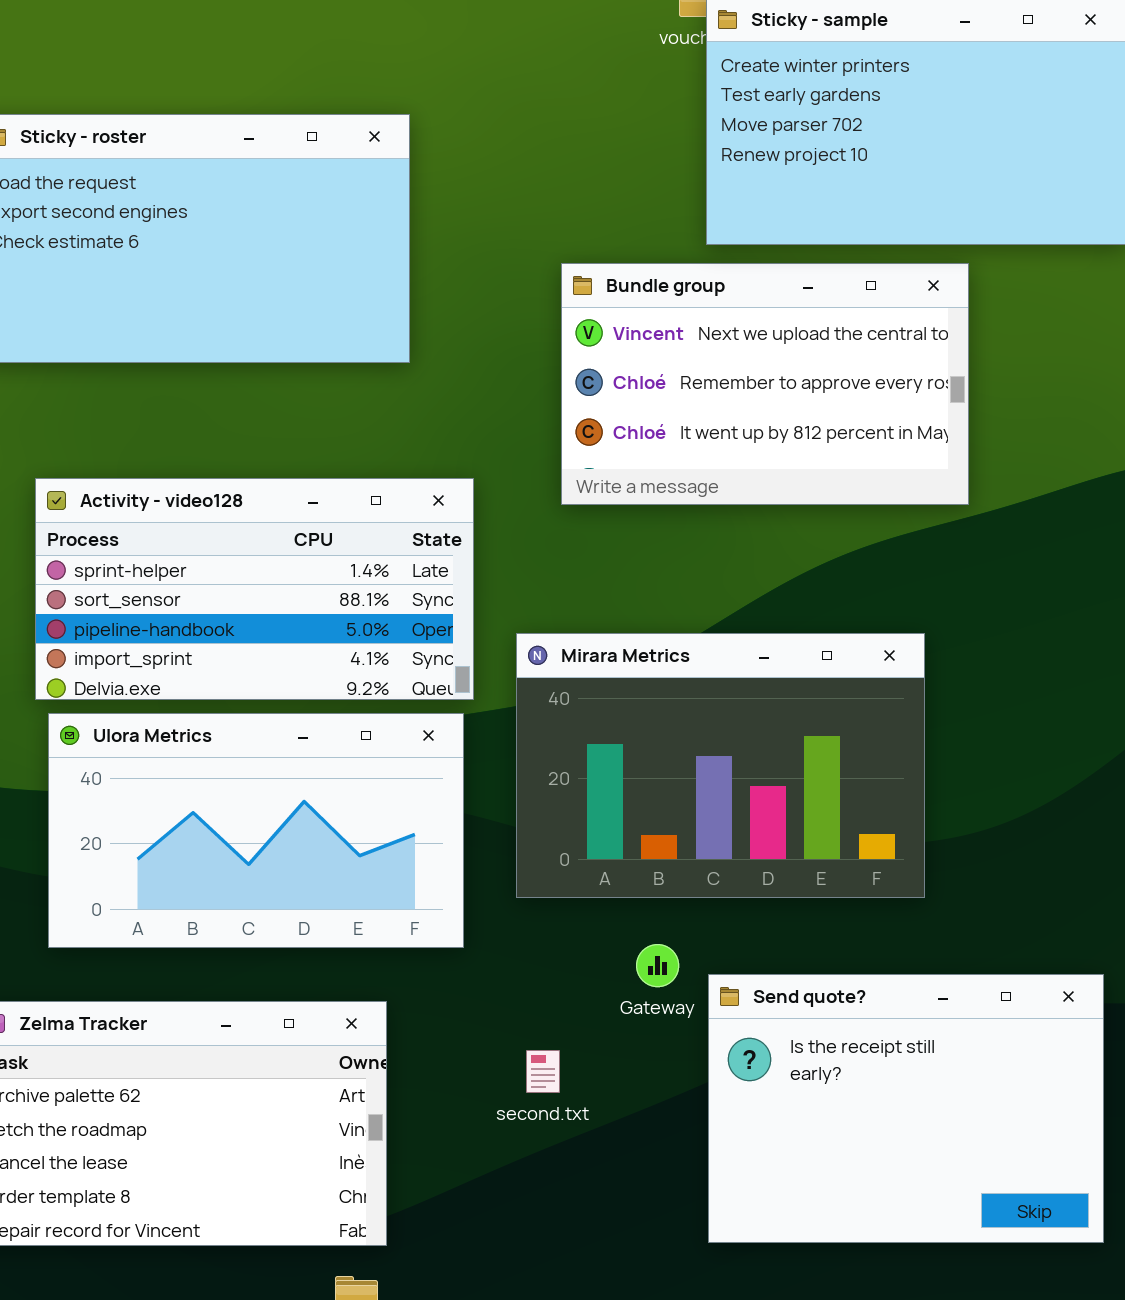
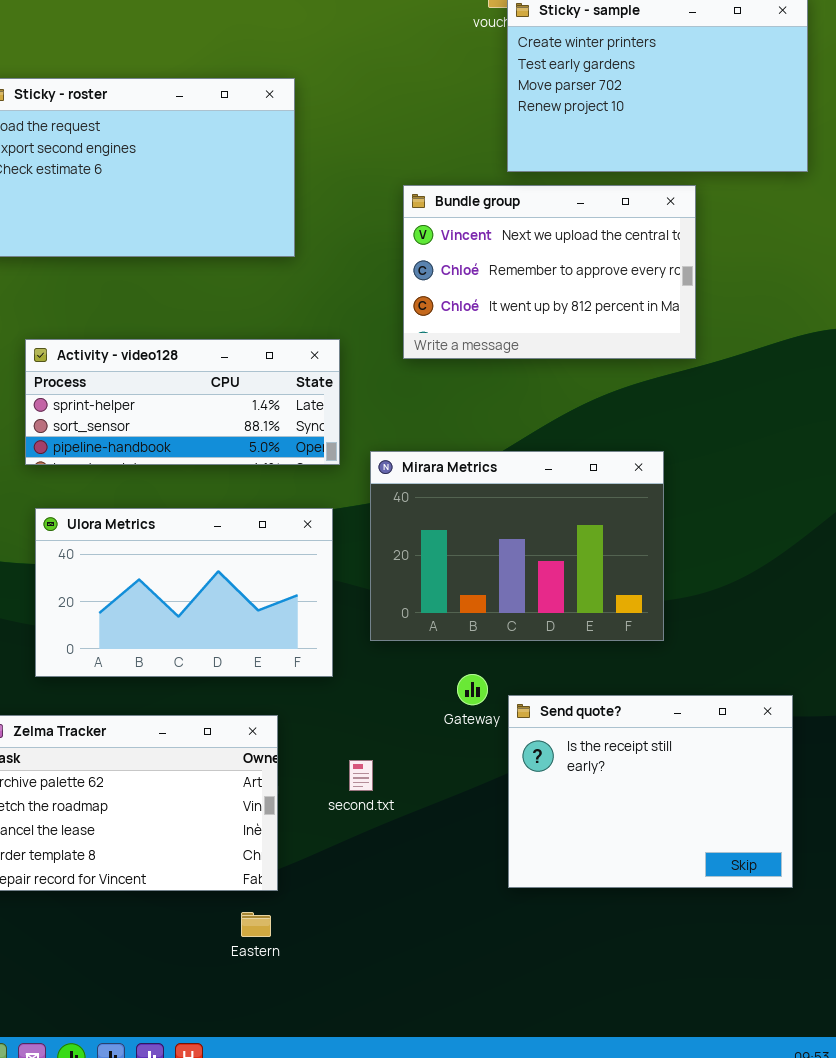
Activity - video128: [35,478,474,700] -> [25,339,340,465], resized
second.txt: [526,1050,560,1093] -> [349,760,373,791], moved

